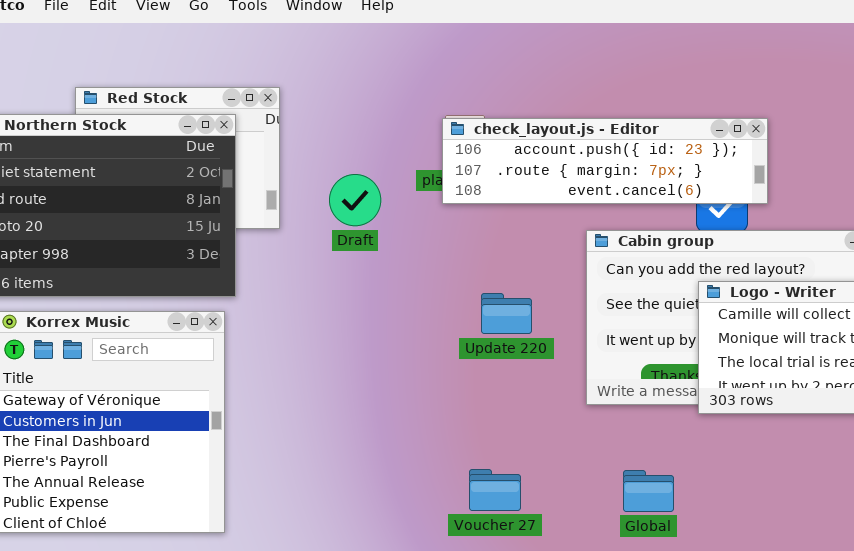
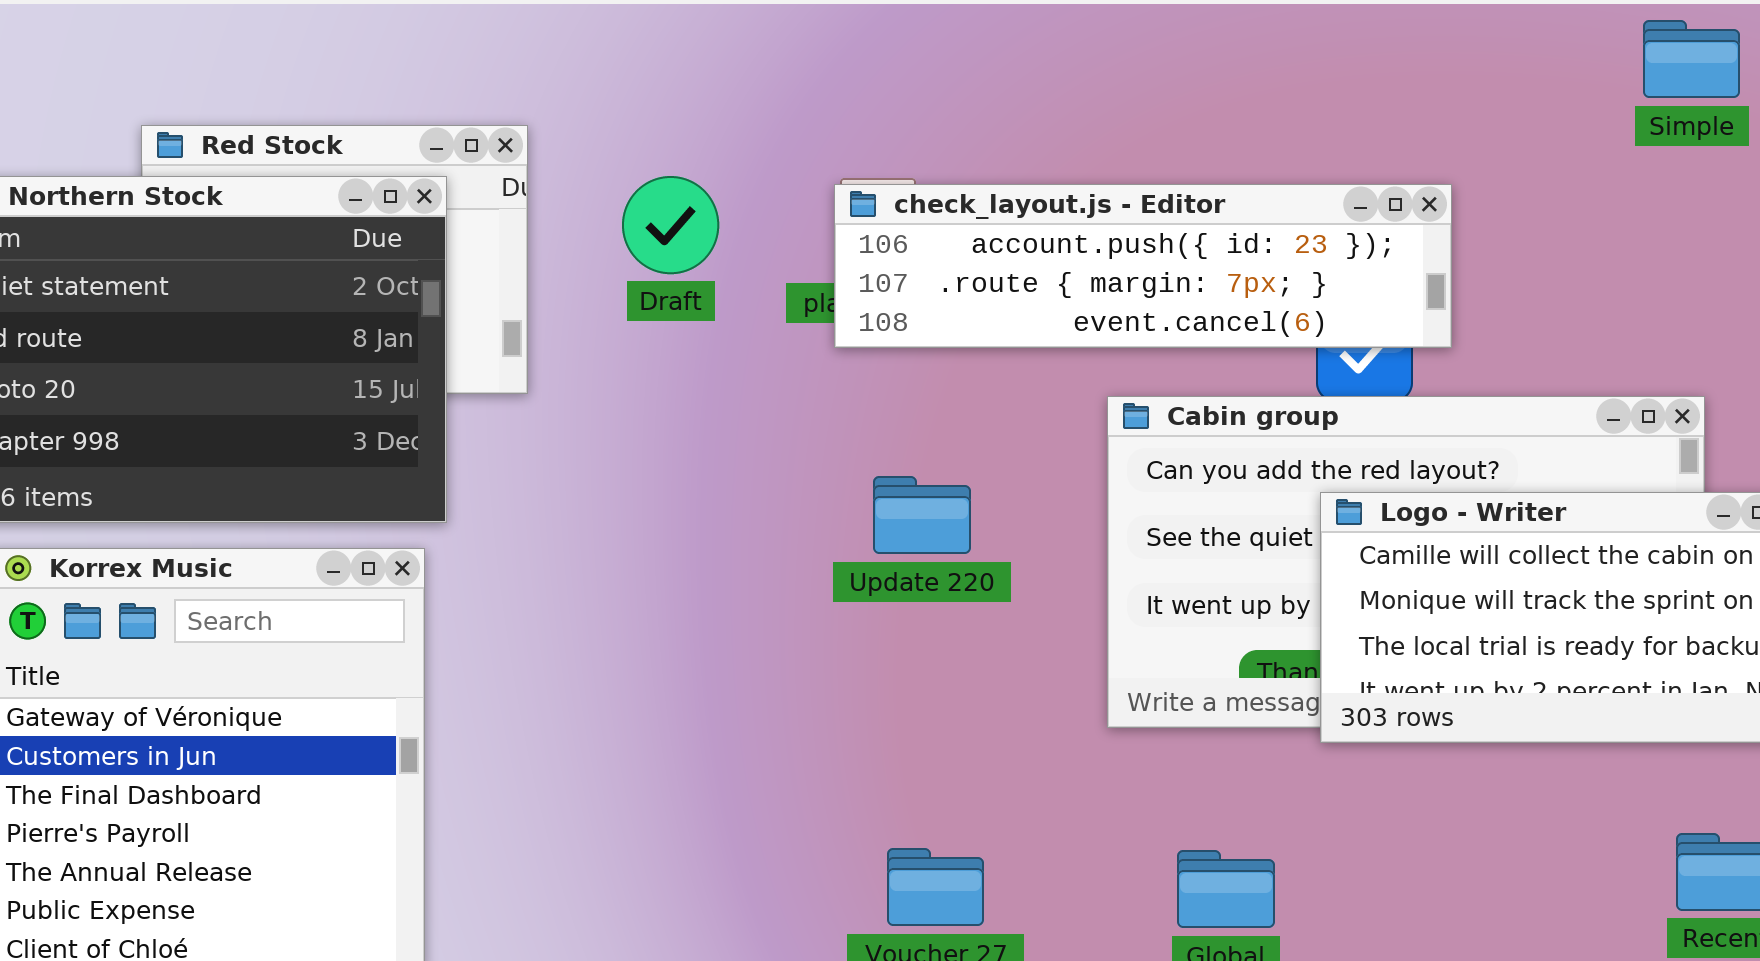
Draft: [329,174,381,226] -> [622,176,719,274], moved
Update 220: [481,293,532,334] -> [873,476,971,554], moved

